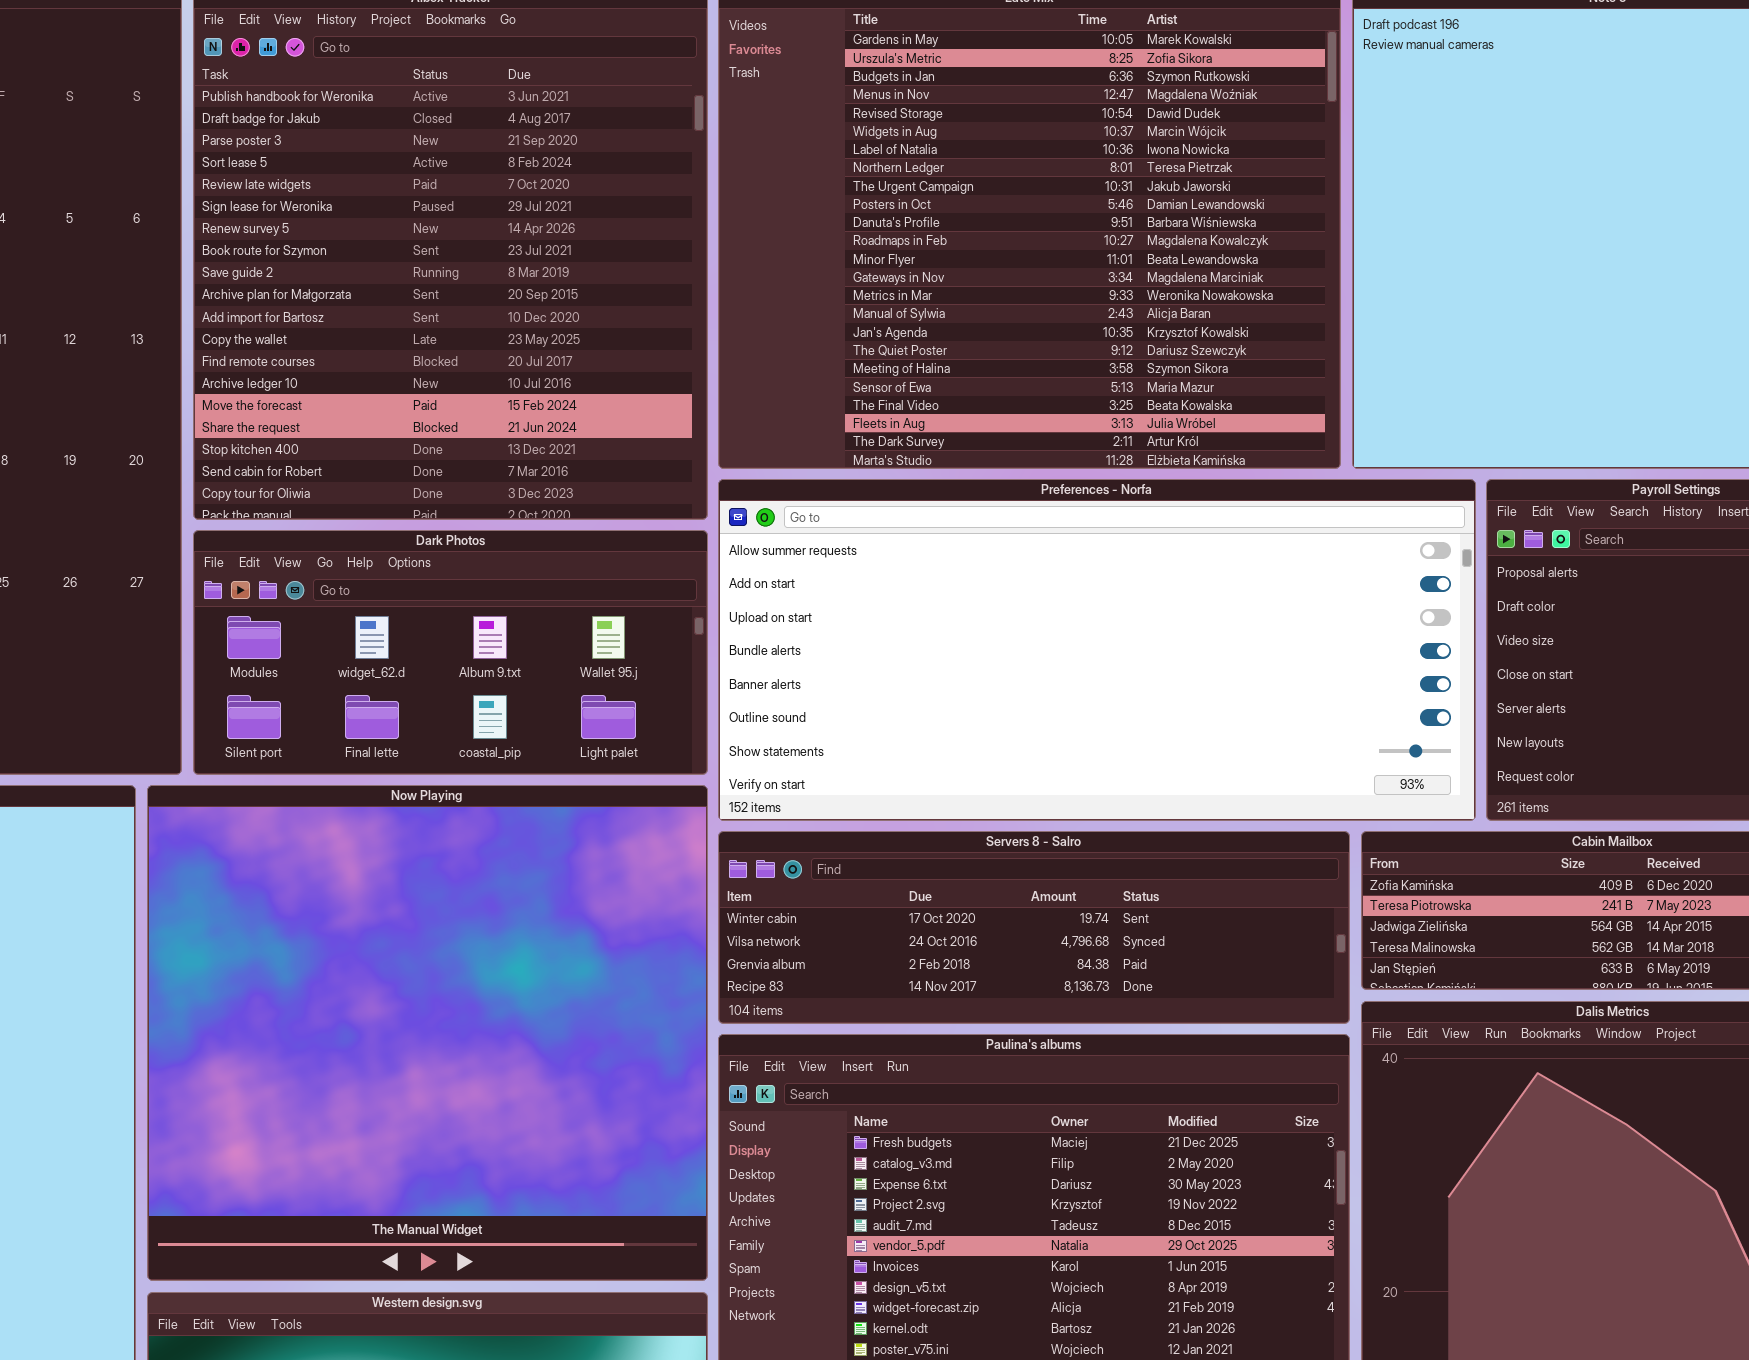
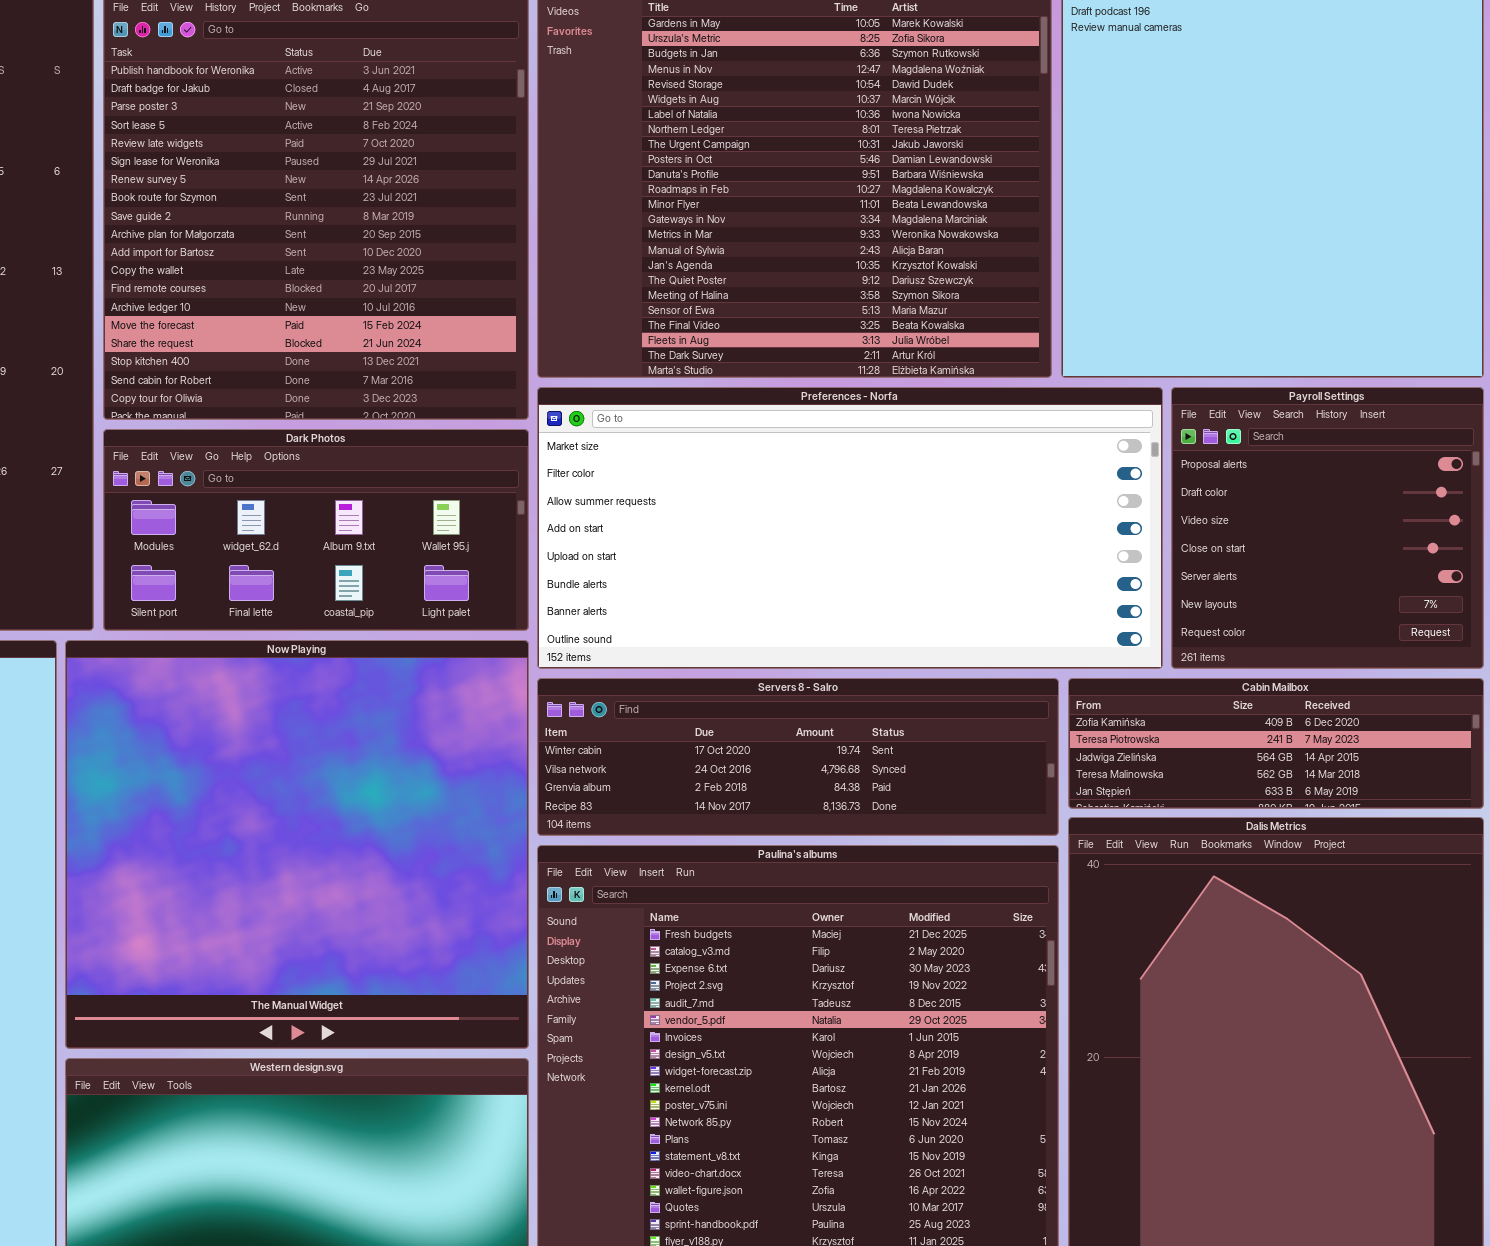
Preferences - Norfa: [718,479,1476,821] -> [537,387,1163,669], scrolled up 2 rows

